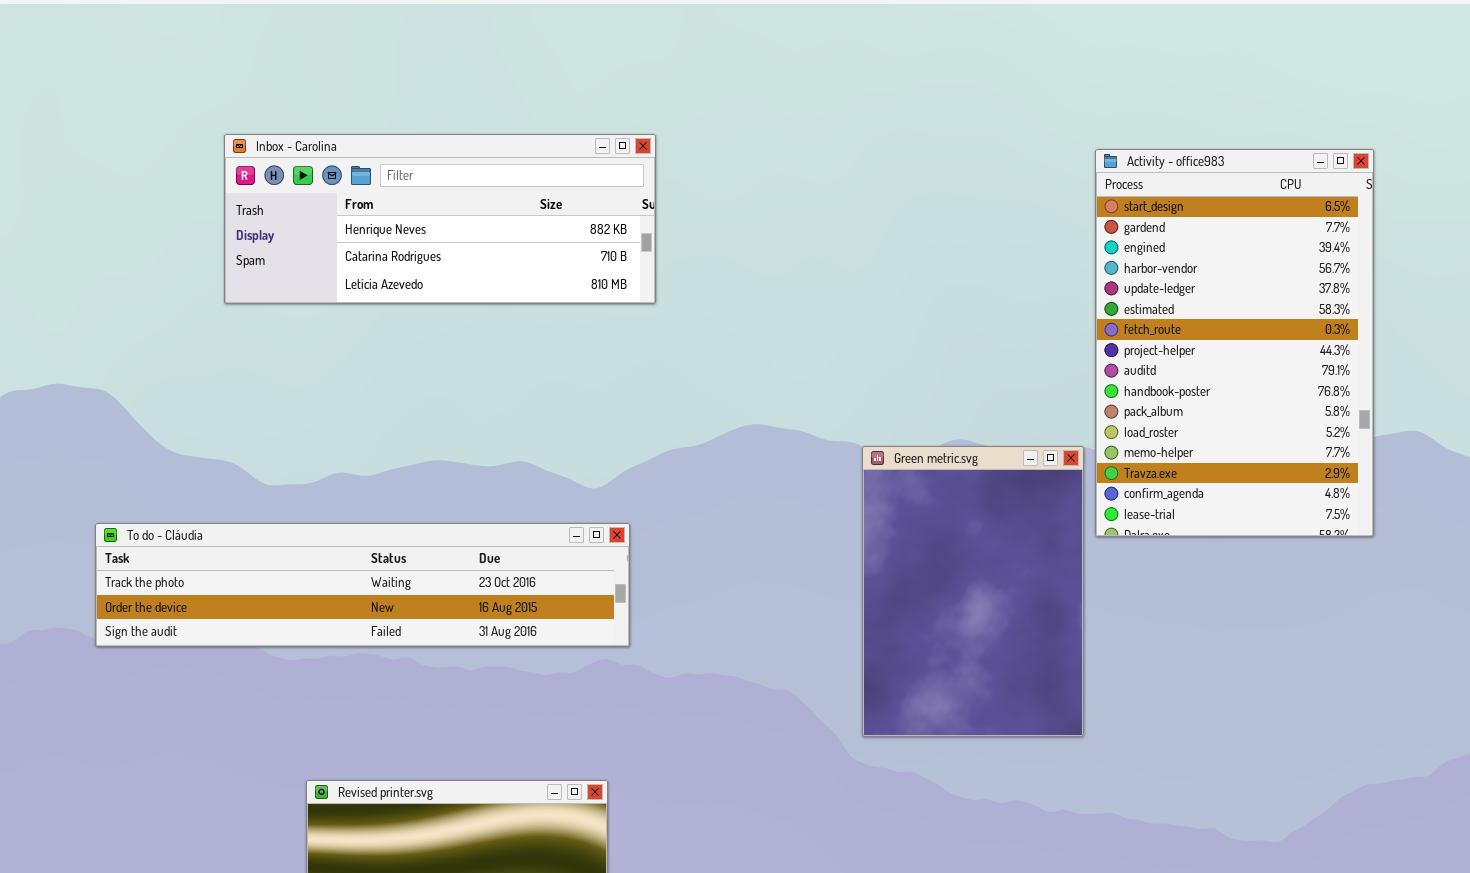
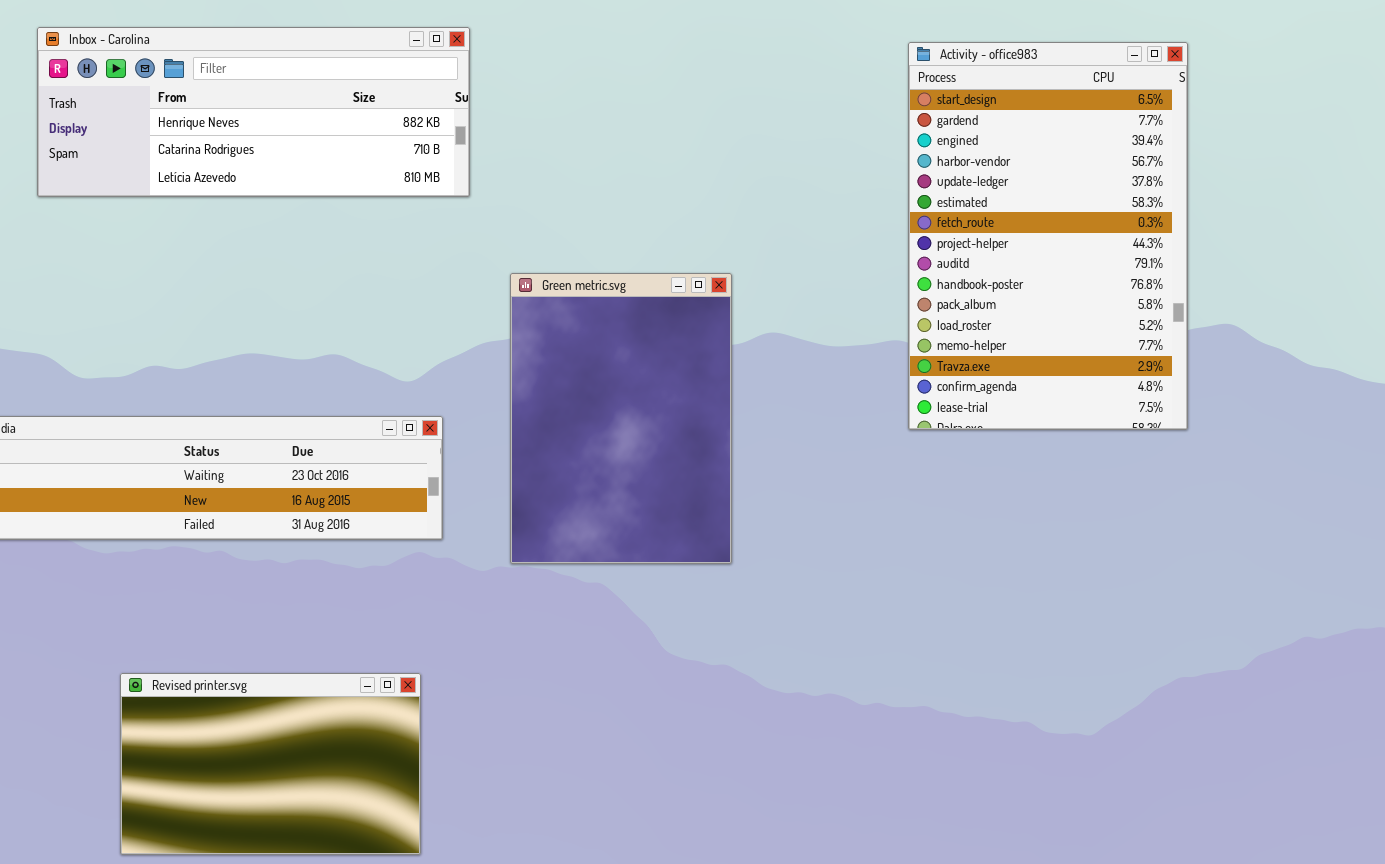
Green metric.svg: [862,446,1084,737] -> [510,273,732,564], moved

